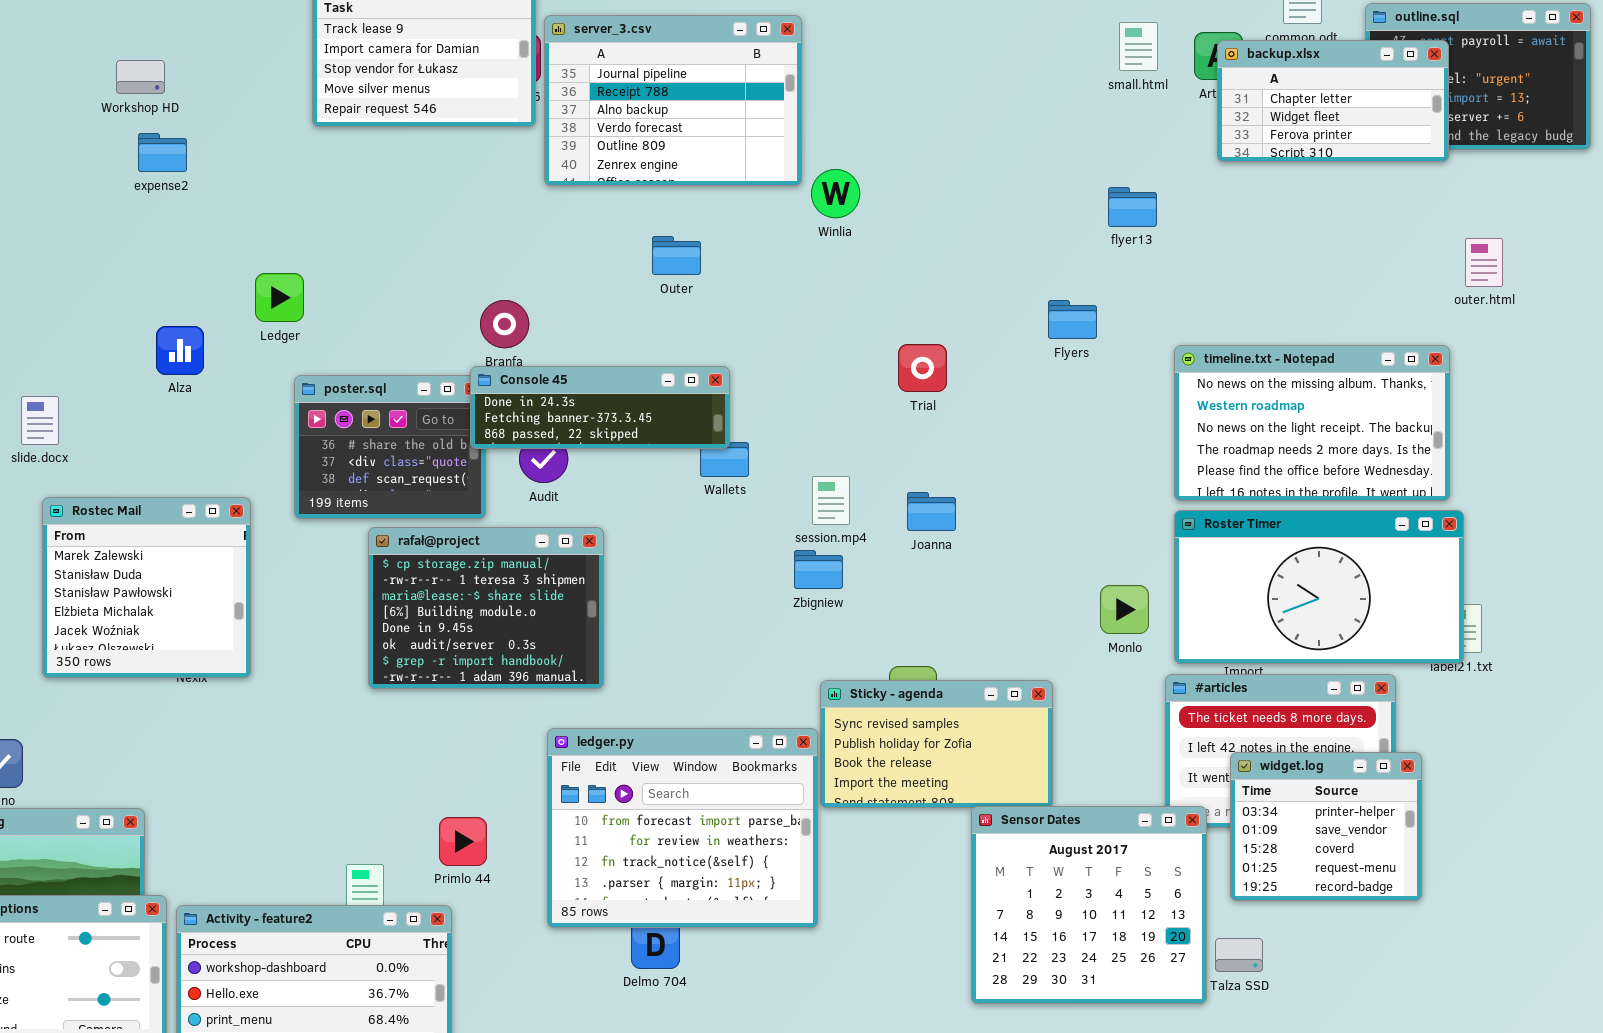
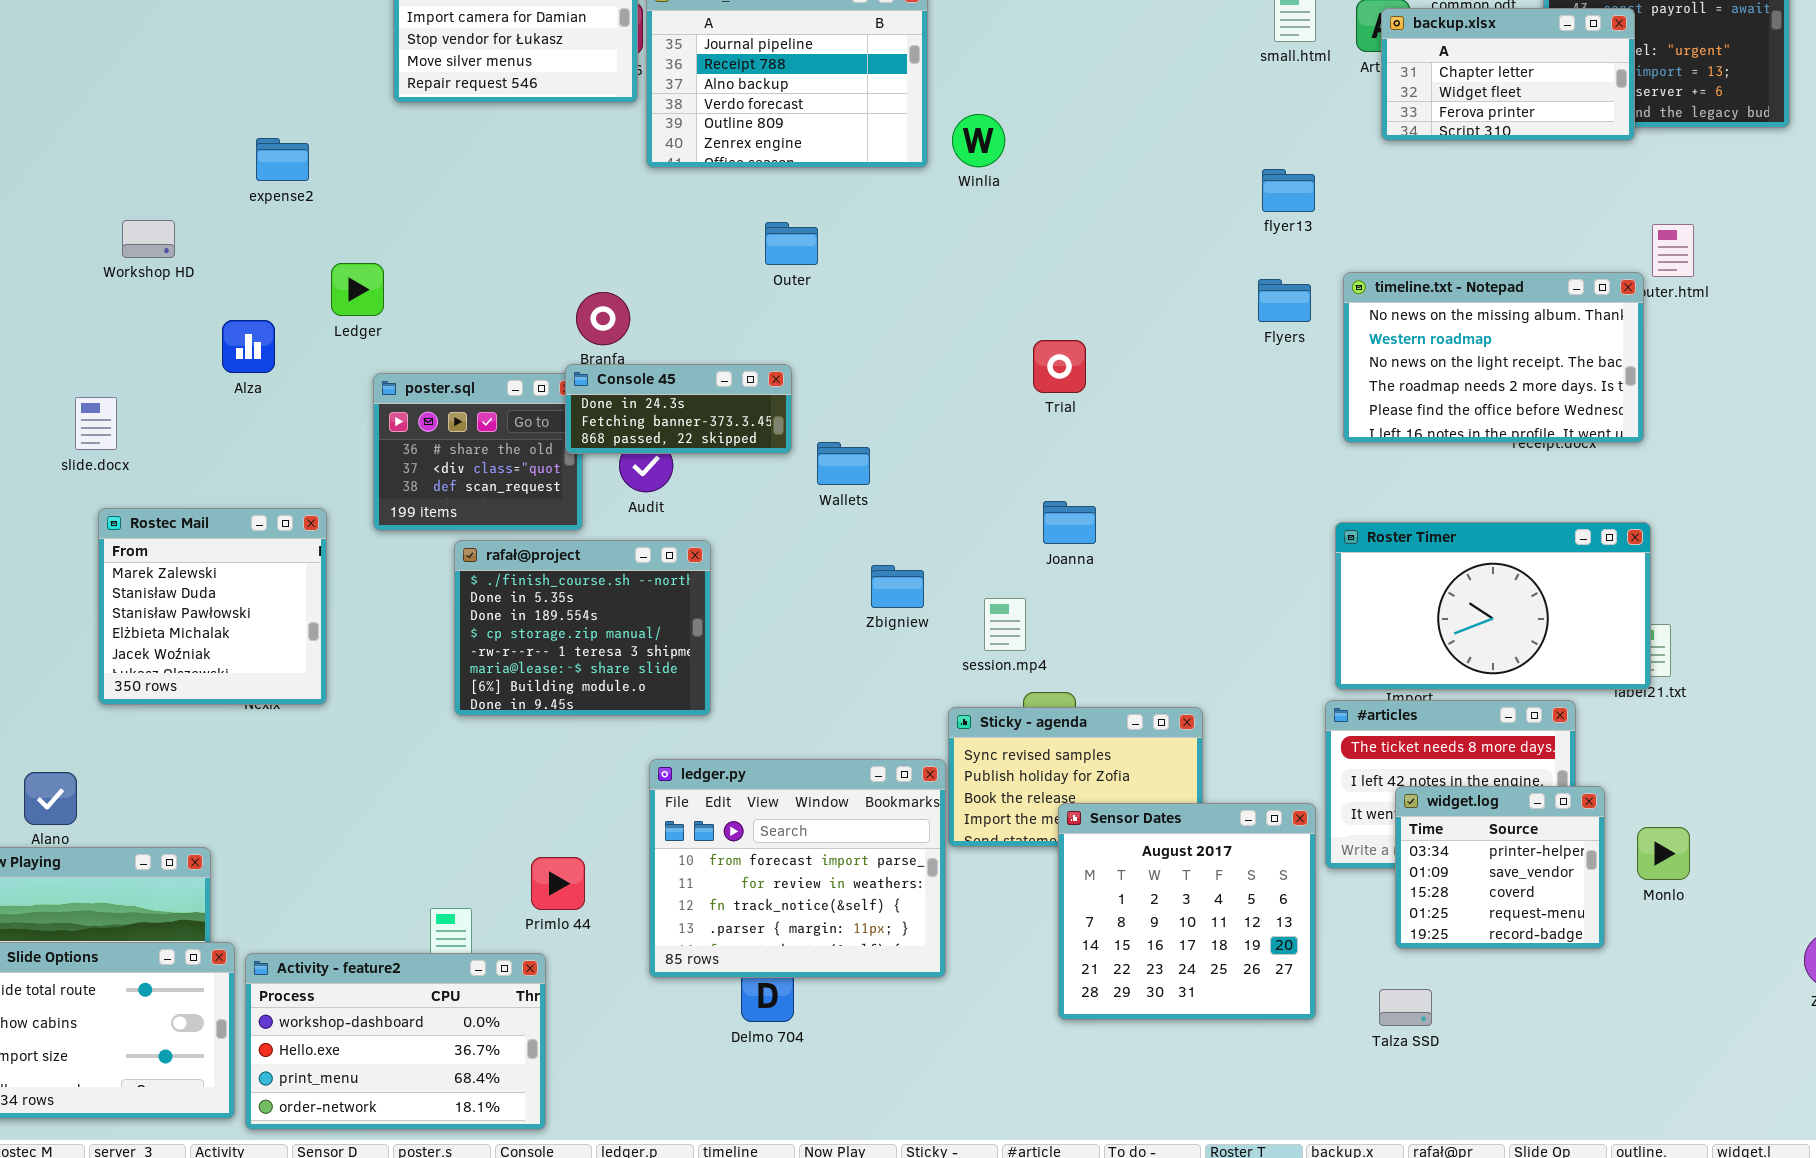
Workshop HD: [116,60,165,94] -> [122,220,175,258], moved
expense2: [138,133,187,172] -> [256,138,309,181], moved
Winlia: [811,169,860,218] -> [952,114,1005,167], moved
Flyers: [1048,300,1097,339] -> [1258,279,1311,322], moved
timeline.txt - Notepad: [1174,345,1450,501] -> [1343,272,1644,443], moved
Console 45: [470,366,730,449] -> [565,364,792,454], resized
session.mp4: [812,476,850,525] -> [984,598,1026,651], moved
rafał@project: [368,527,604,689] -> [454,540,711,716], scrolled up 3 rows
Zbigniew: [794,550,843,589] -> [871,565,924,608], moved
Monlo: [1100,585,1149,634] -> [1637,827,1690,880], moved
Sensor Dates: [971,806,1207,1004] -> [1058,803,1316,1020], moved

